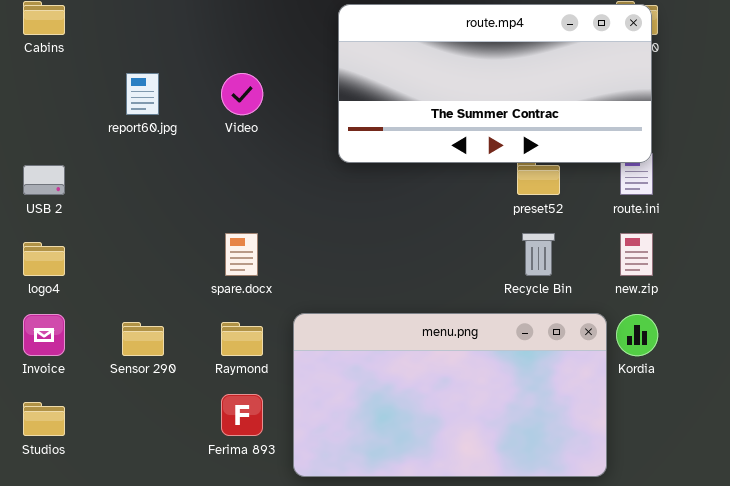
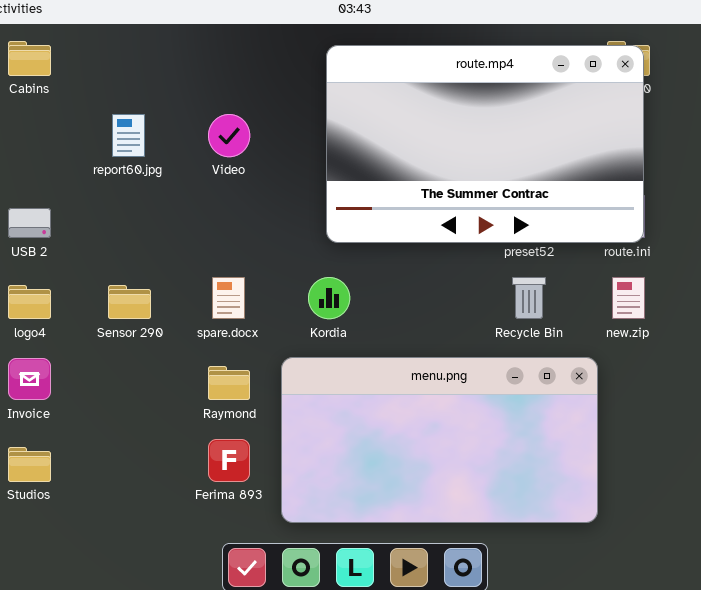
route.mp4: [338,4,652,163] -> [326,45,644,243], resized
Kordia: [616,314,658,356] -> [308,277,350,319], moved
Sensor 290: [122,322,164,356] -> [108,285,151,319], moved

